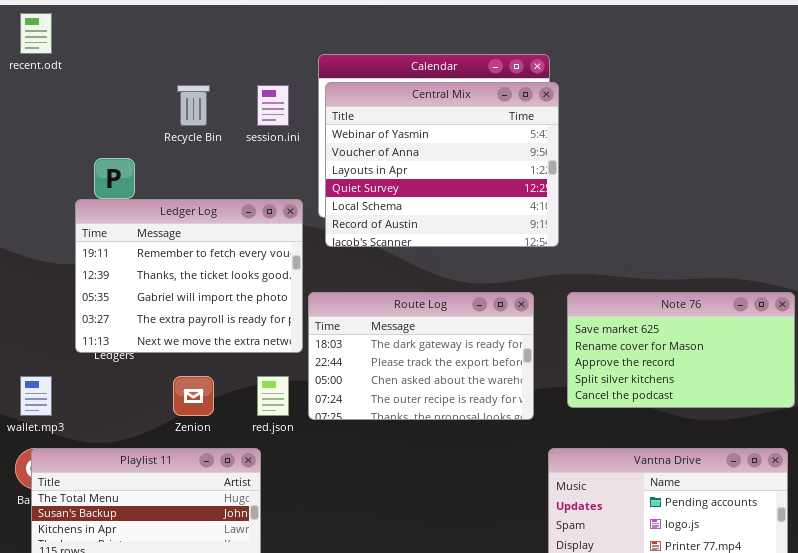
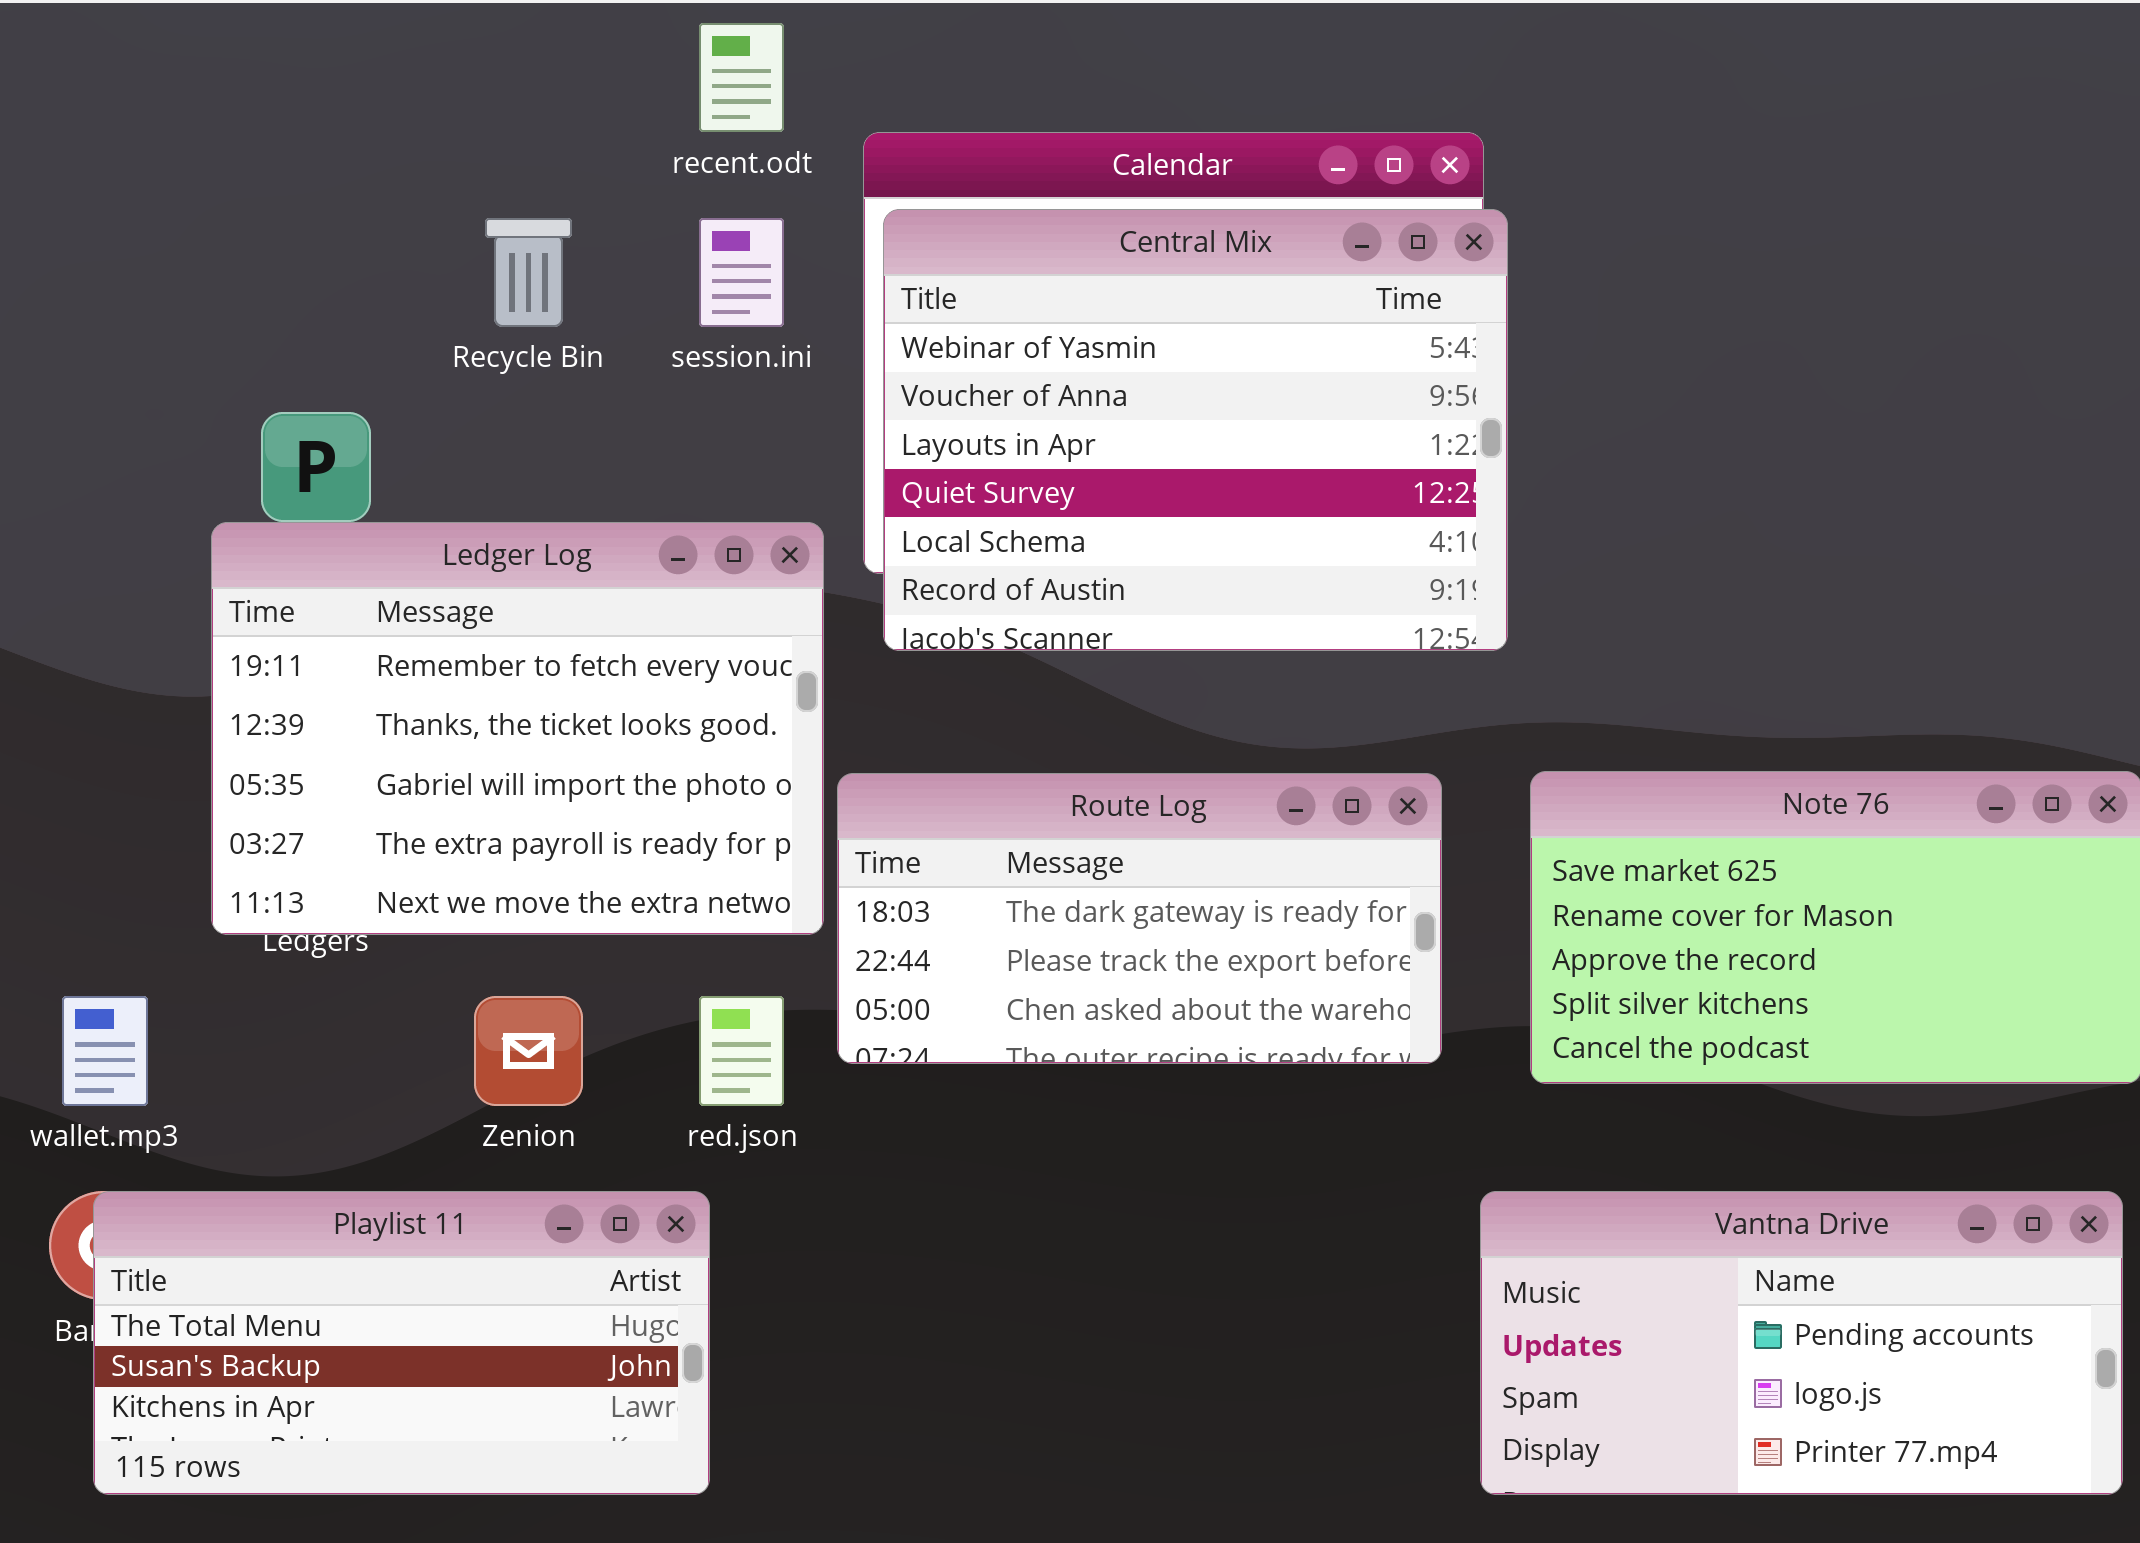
recent.odt: [20,13,52,54] -> [699,23,784,132], moved
Route Log: [308,292,534,420] -> [837,773,1442,1064], resized

